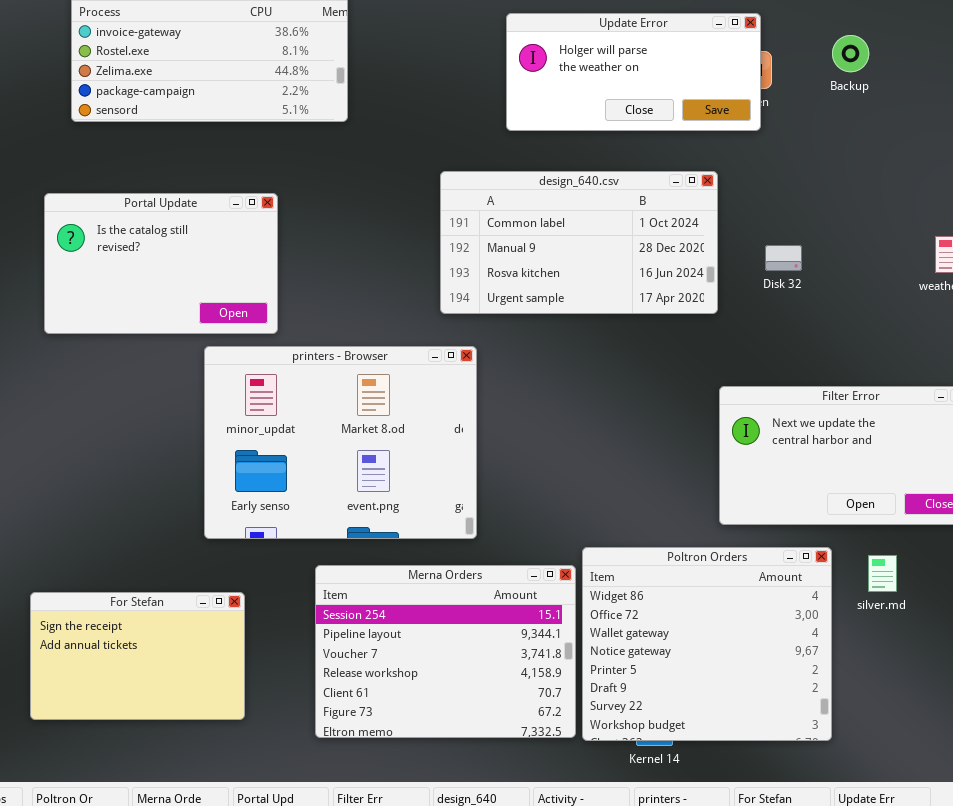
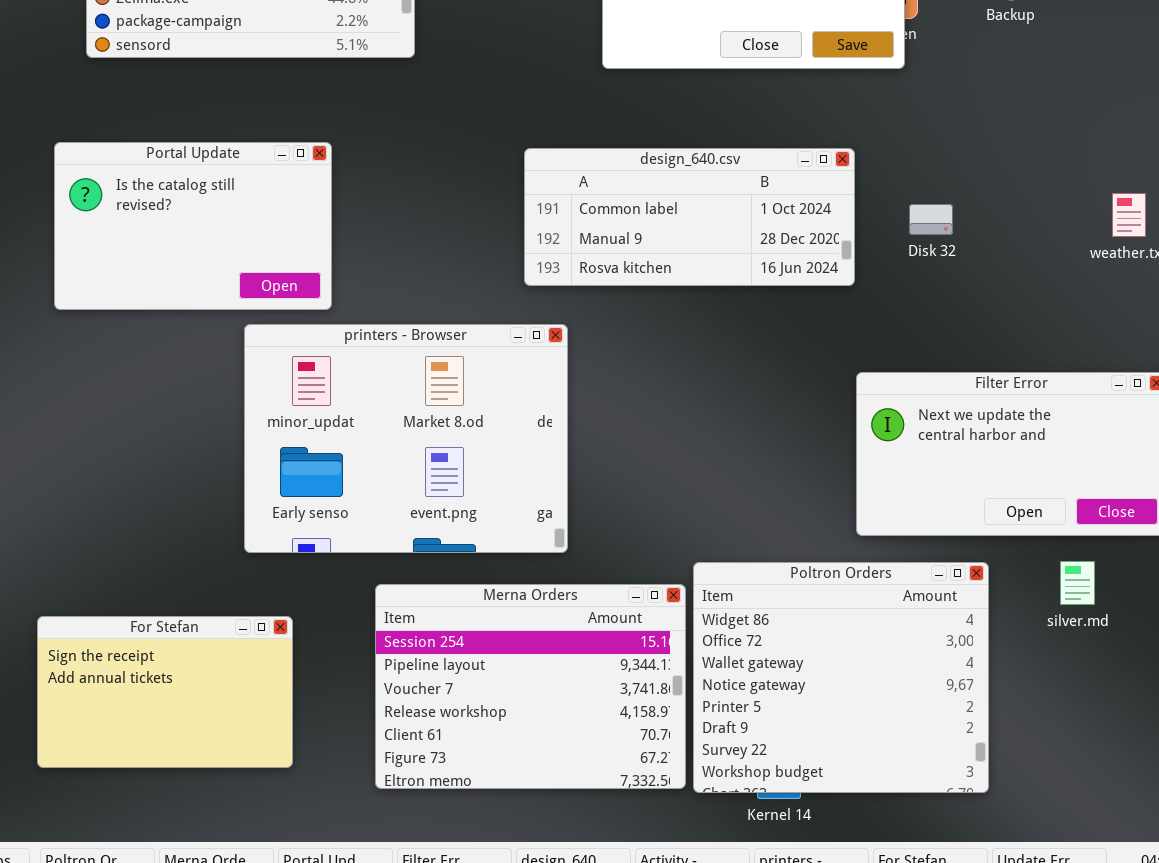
design_640.csv: [440,171,718,314] -> [524,148,855,286], resized
silver.md: [868,555,897,592] -> [1060,561,1095,605], moved

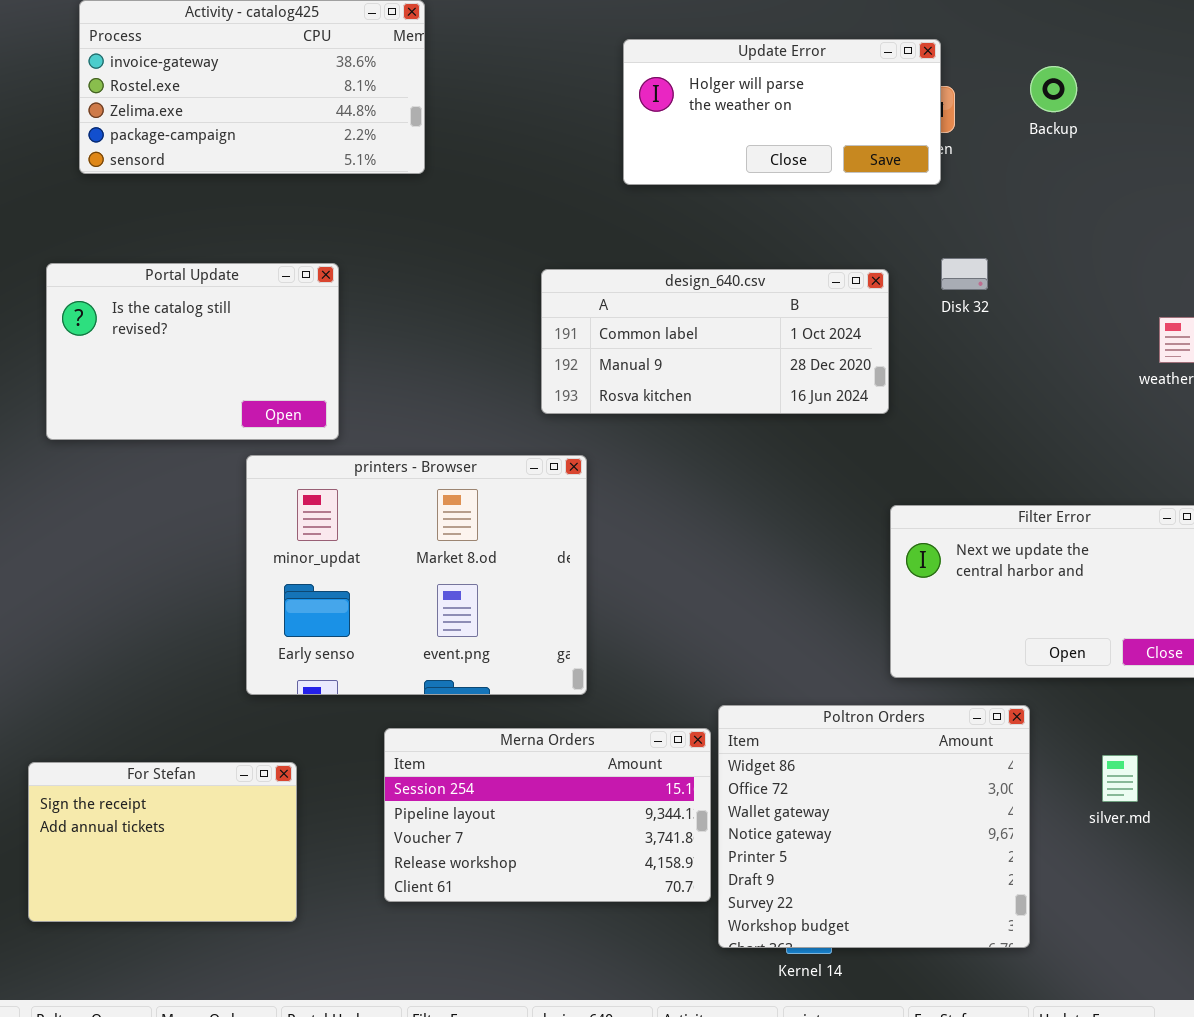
Disk 32: [909,204,953,235] -> [941,258,988,290], moved
silver.md: [1060,561,1095,605] -> [1102,755,1138,802], moved
Merna Orders: [375,584,686,789] -> [384,728,711,902], resized

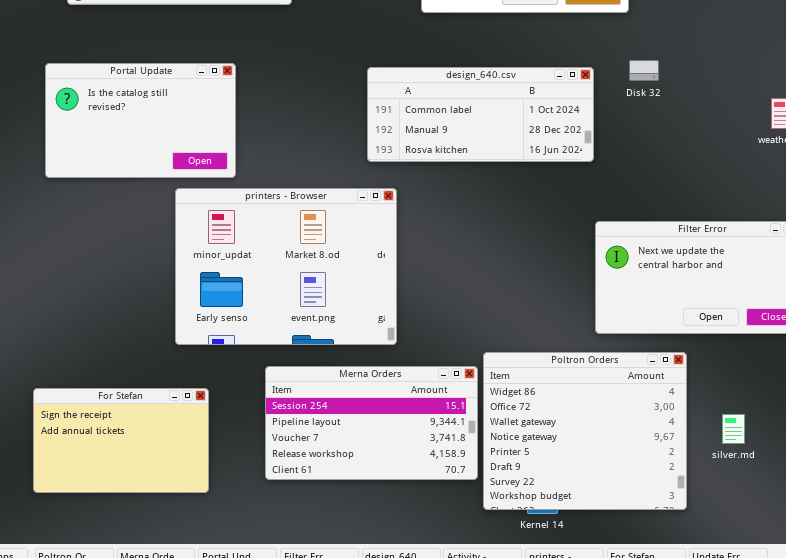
silver.md: [1102,755,1138,802] -> [722,414,745,444], moved

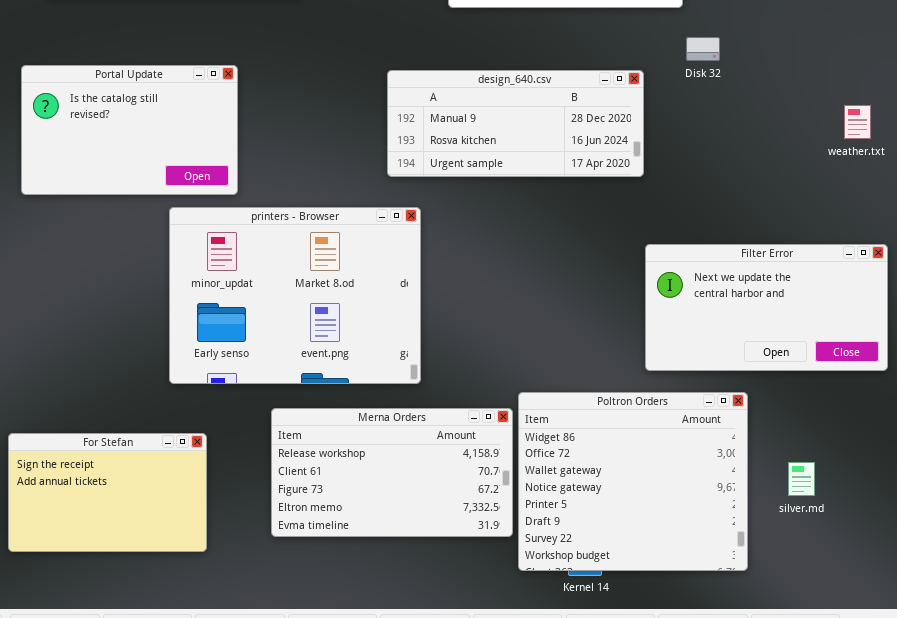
Disk 32: [629,60,659,81] -> [686,37,720,61], moved
design_640.csv: [367,67,594,162] -> [387,70,644,177], scrolled down 1 row
Merna Orders: [265,366,478,480] -> [271,408,513,537], scrolled down 3 rows

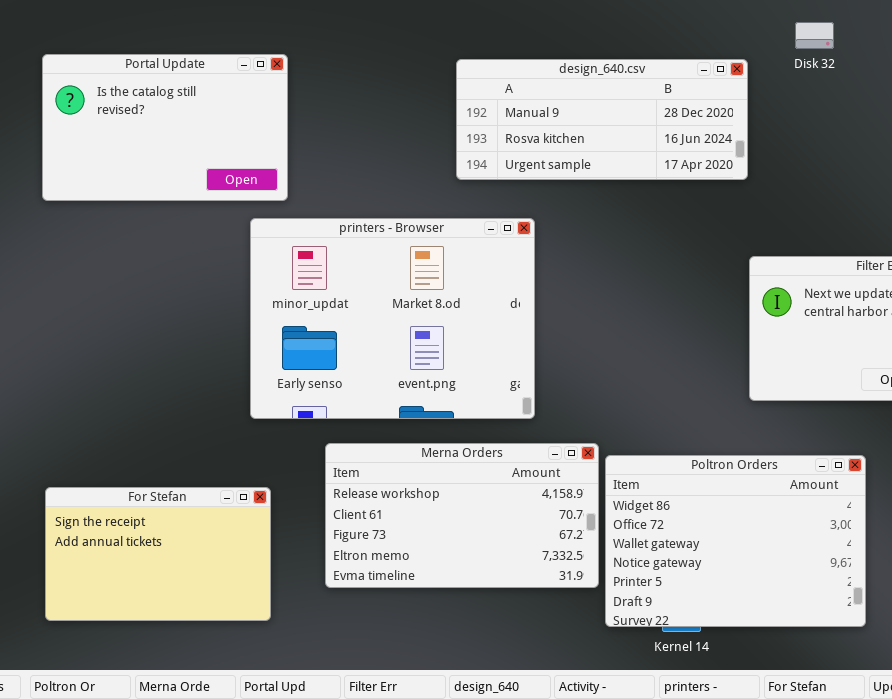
printers - Browser: [169,207,421,384] -> [250,218,535,419], moved
Poltron Orders: [518,392,748,571] -> [605,455,866,627], resized
For Stefan: [8,433,207,552] -> [45,487,271,621], moved

